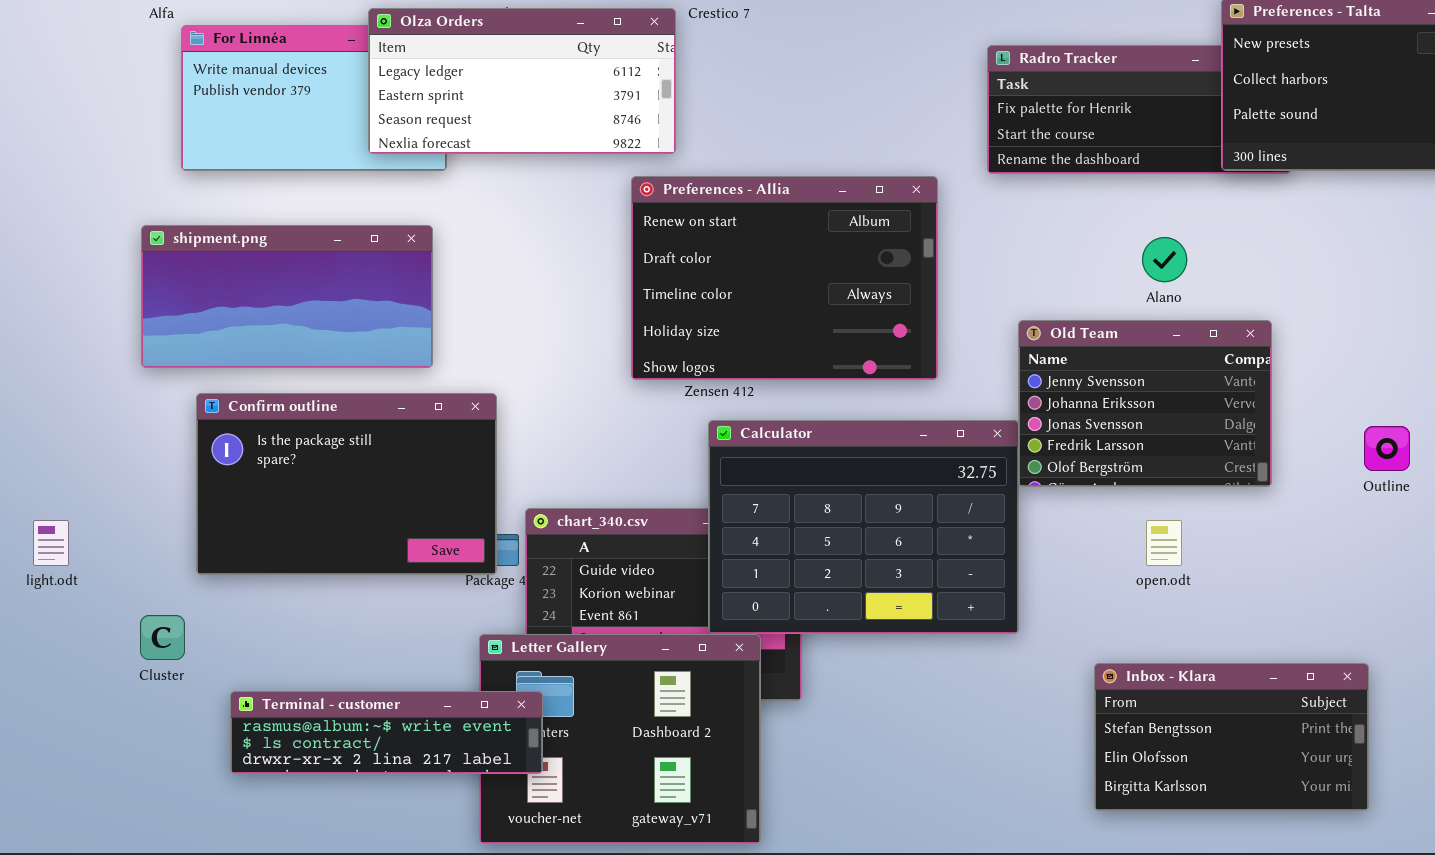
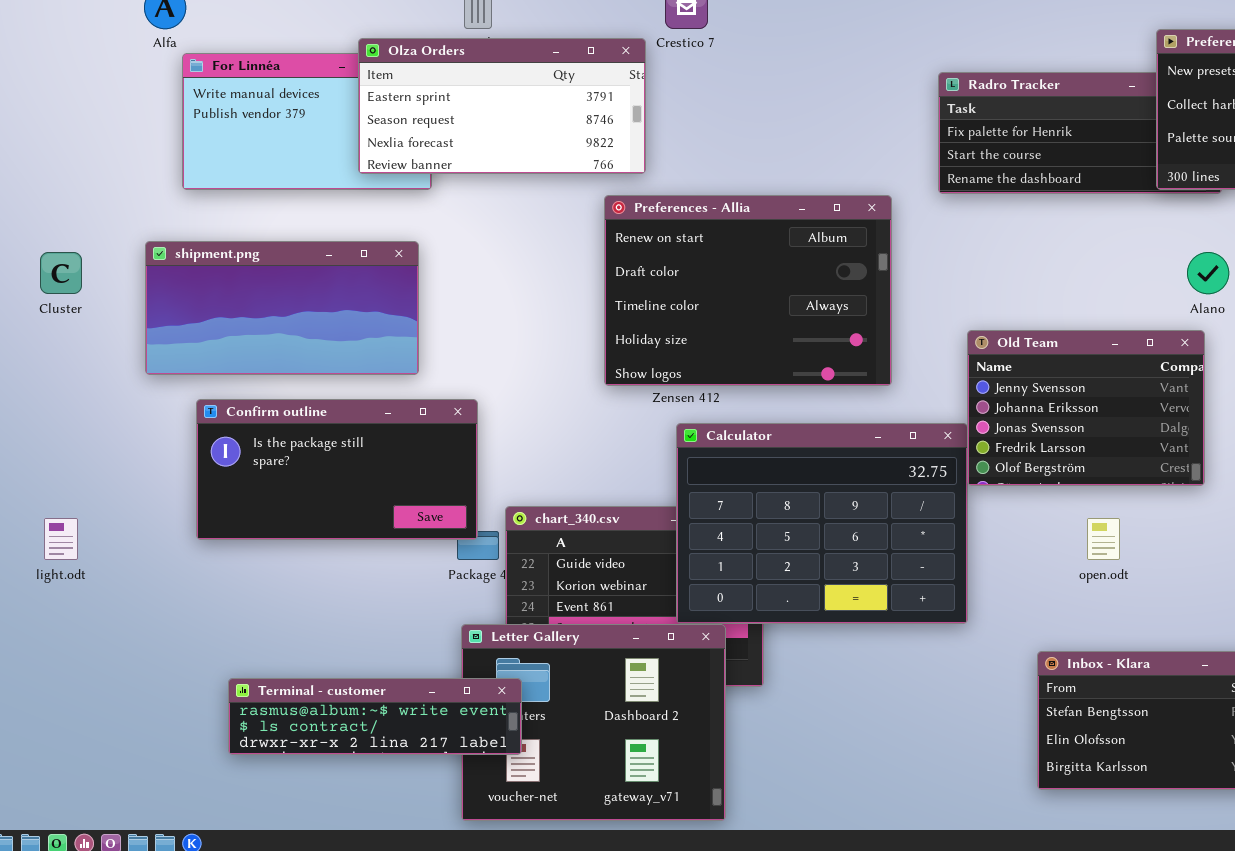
Olza Orders: [368,8,676,154] -> [358,38,646,174], scrolled down 1 row
Alano: [1142,237,1187,282] -> [1187,252,1229,294], moved
Confirm outline: [196,393,497,575] -> [196,399,478,540], resized
Cluster: [140,615,185,660] -> [40,252,82,294], moved

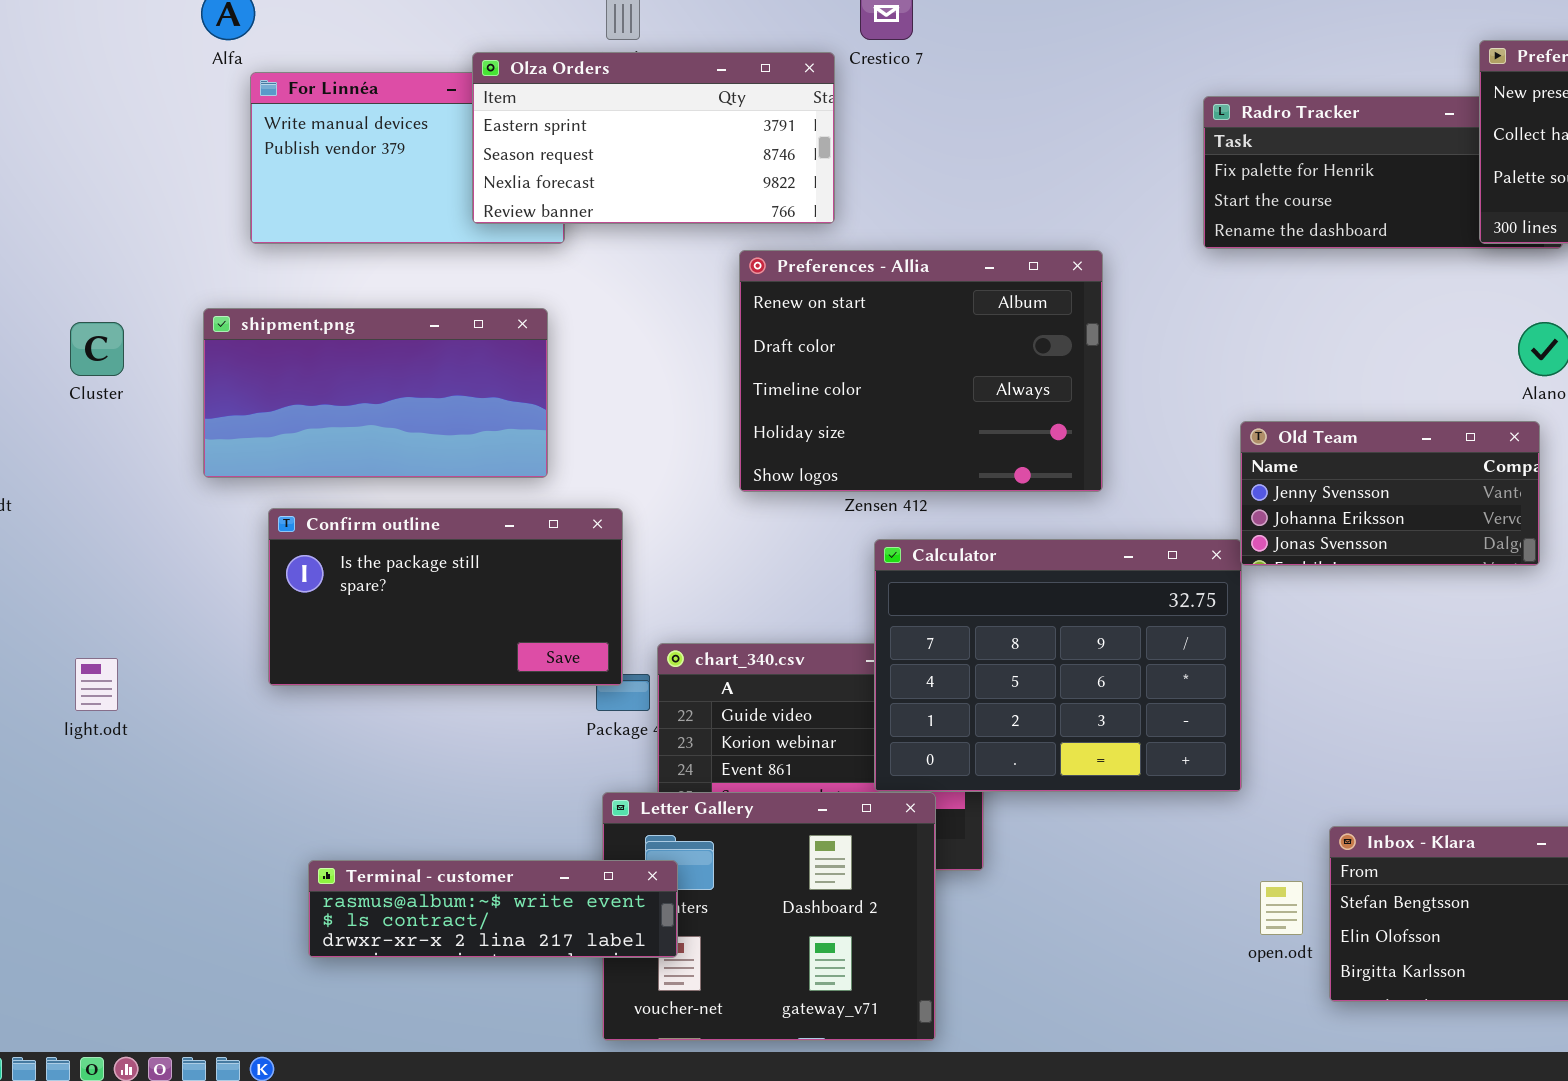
Preferences - Allia: [604,195,892,386] -> [739,250,1103,492], moved
Old Team: [967,330,1205,486] -> [1240,421,1540,566], resized
open.odt: [1087,518,1120,560] -> [1260,881,1303,935], moved

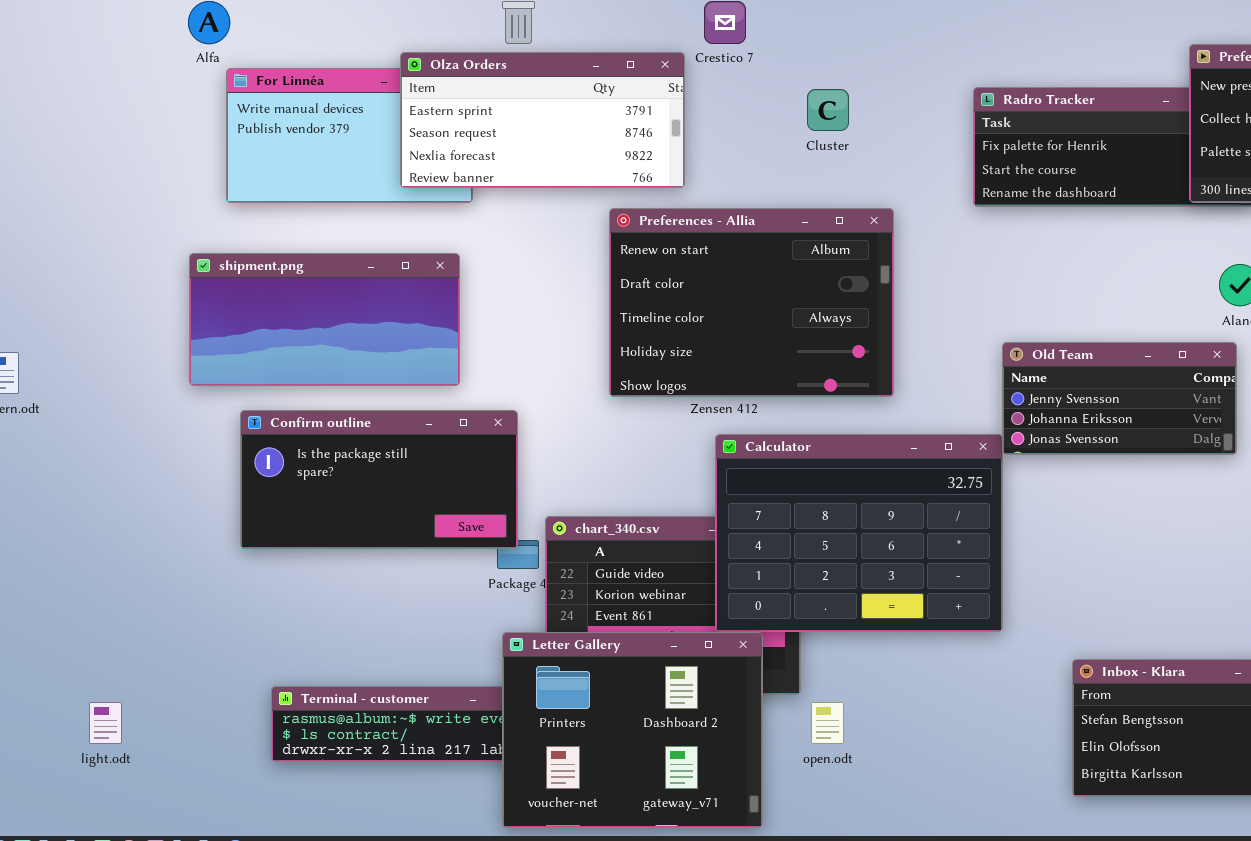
Cluster: [70,322,124,376] -> [807,89,849,131], moved
light.odt: [75,658,118,711] -> [89,702,122,744], moved
Letter Gallery: [602,792,936,1041] -> [502,632,763,828], raised
open.odt: [1260,881,1303,935] -> [811,702,844,744], moved

